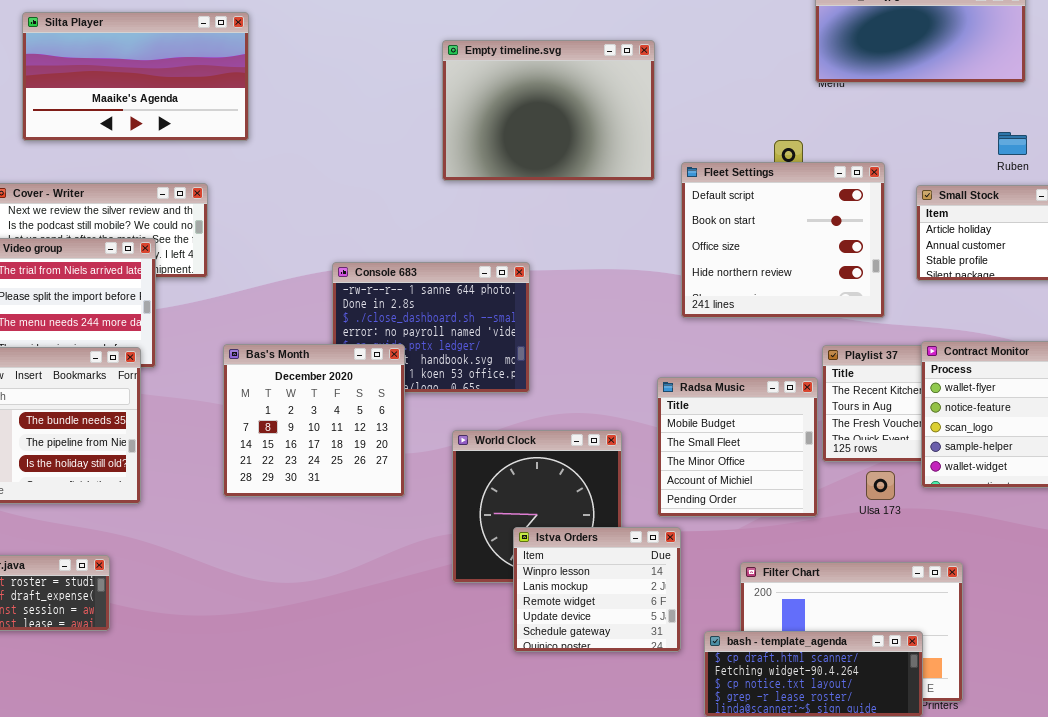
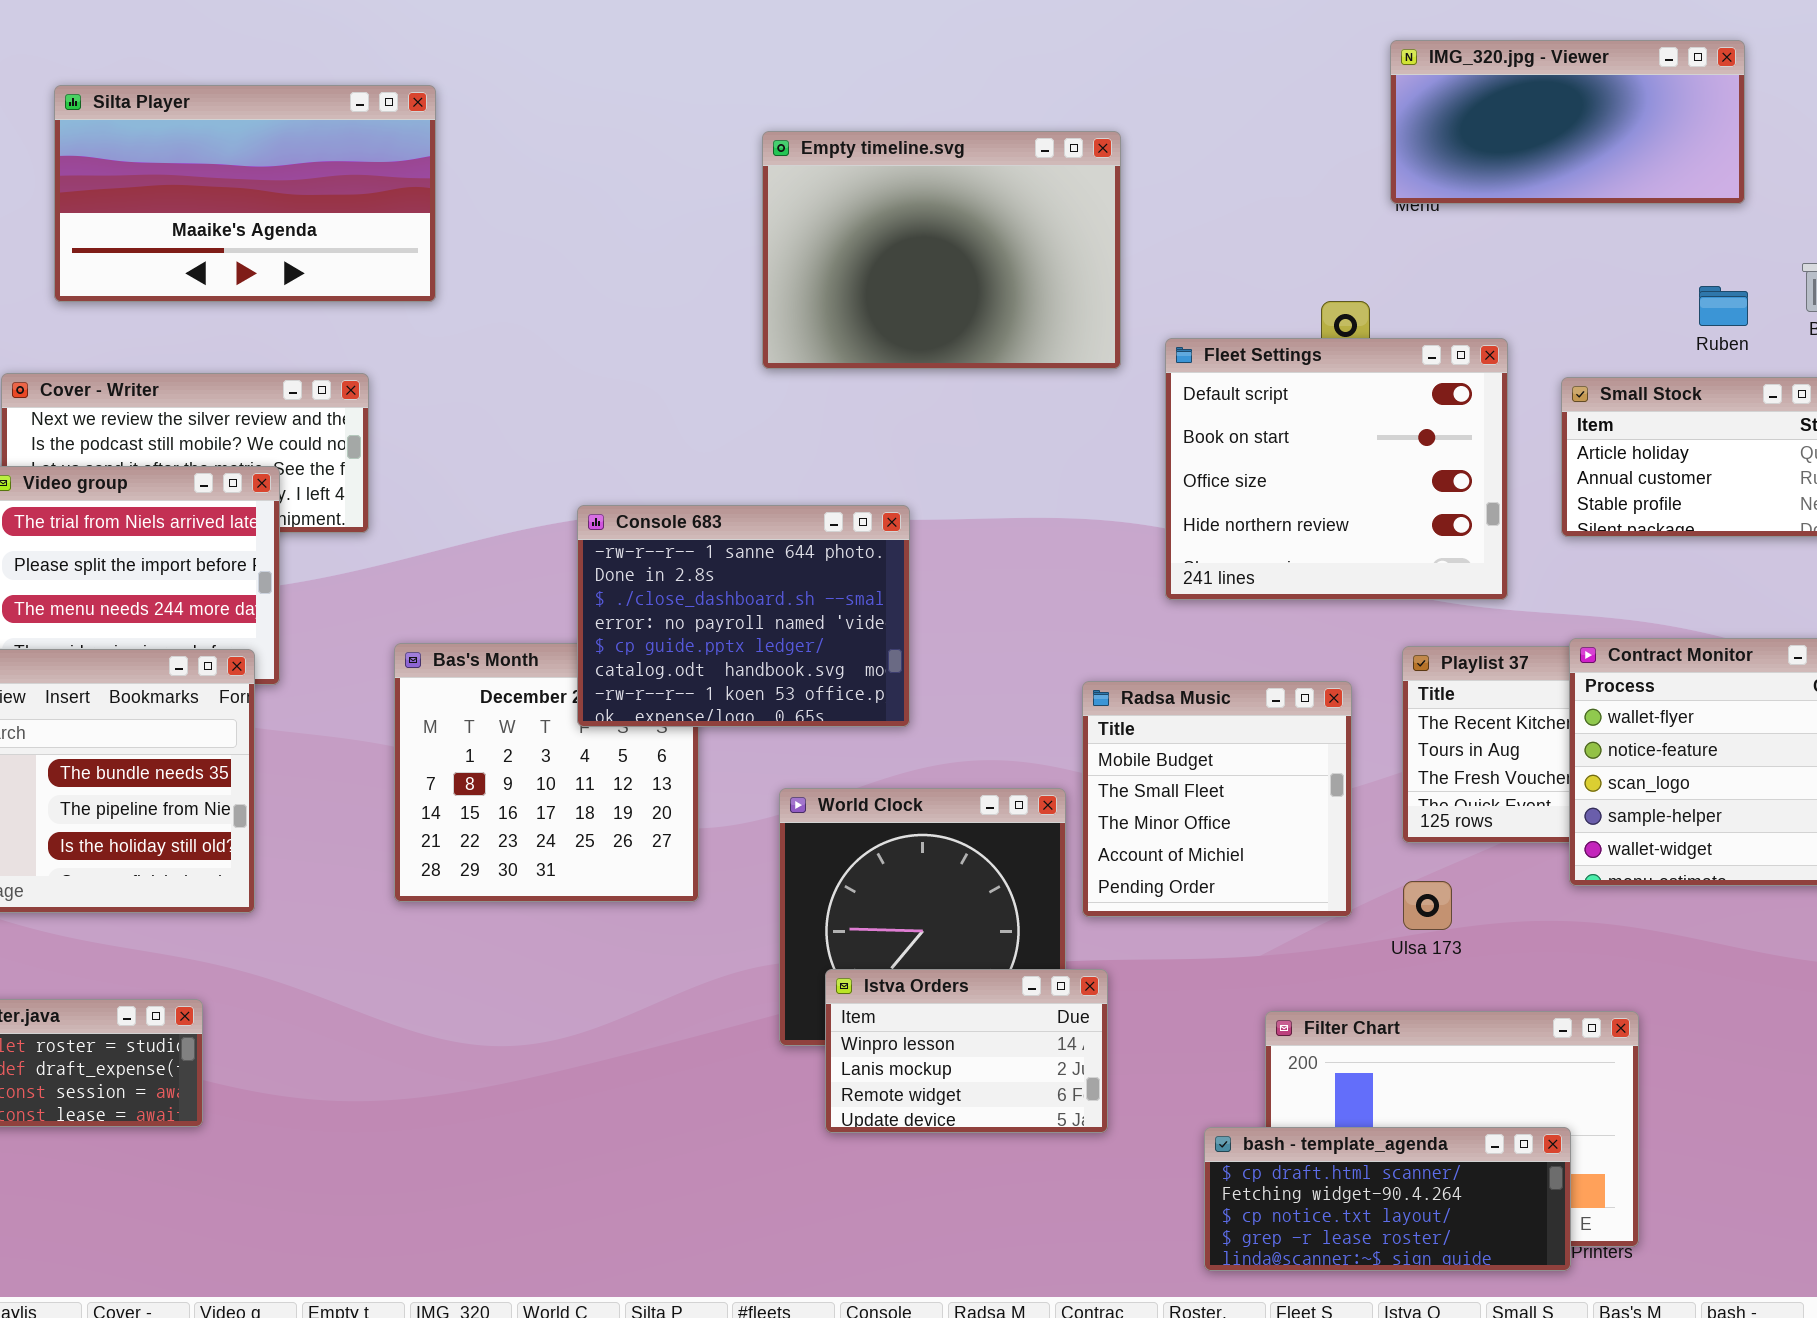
Console 683: [332,262,530,393] -> [577,505,910,727], raised
Radsa Music: [657,377,818,517] -> [1082,681,1352,917], moved
Ulsa 173: [866,471,895,500] -> [1403,881,1452,930], moved
Istva Orders: [513,527,681,652] -> [825,969,1108,1133], moved, resized

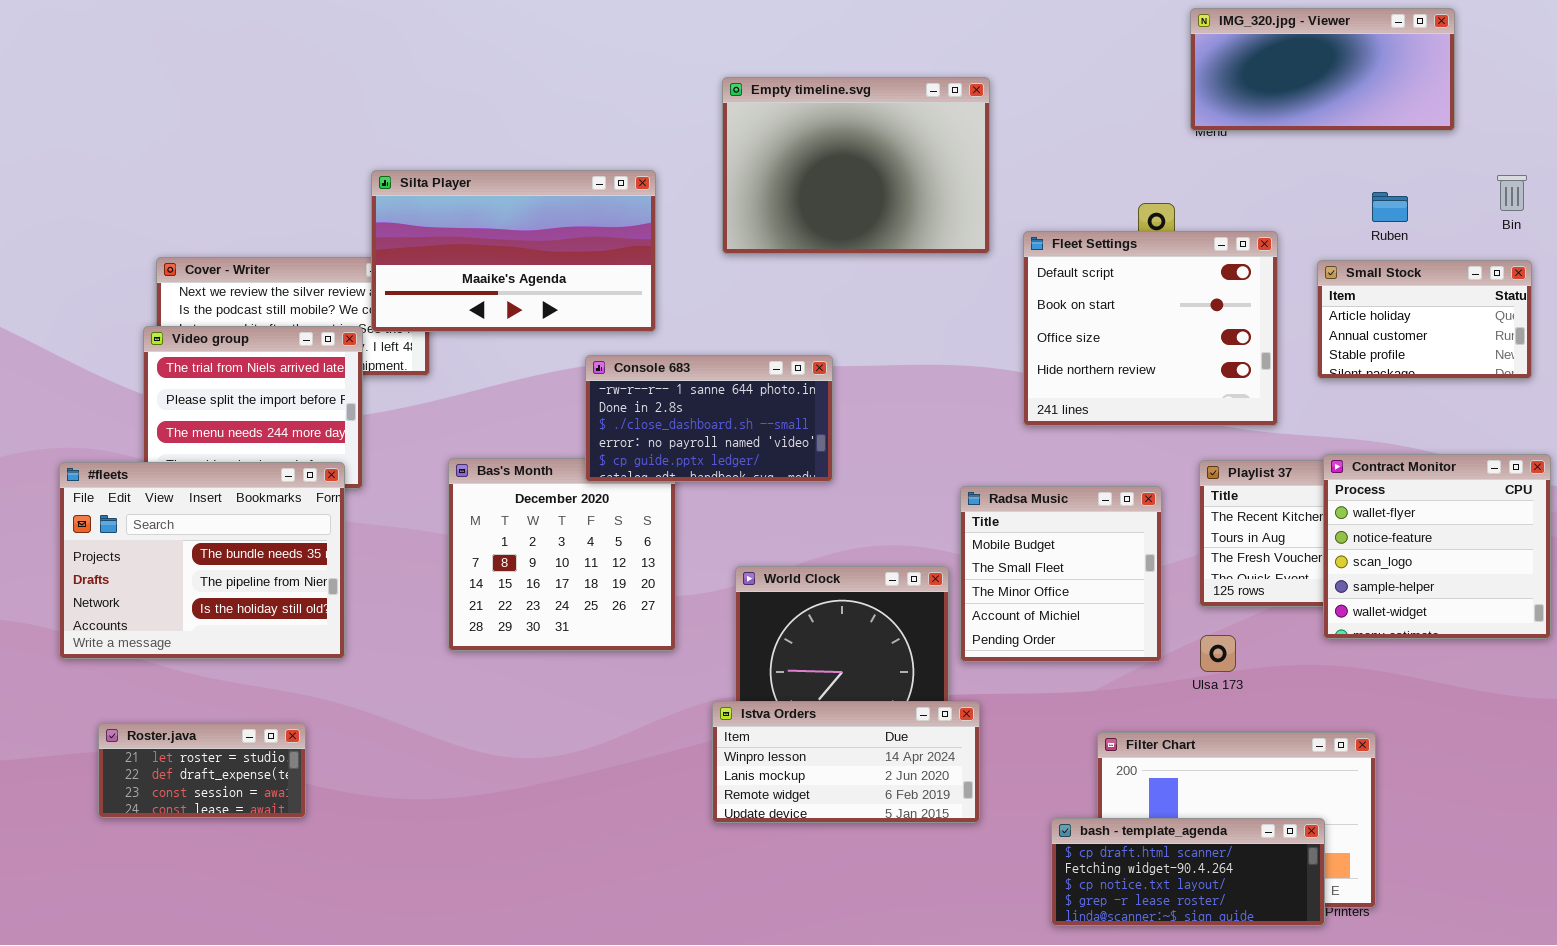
Silta Player: [54,85,436,302] -> [371,170,656,332], moved
Ruben: [1699,286,1748,326] -> [1372,192,1408,222], moved
Console 683: [577,505,910,727] -> [585,355,833,482], resized
Istva Orders: [825,969,1108,1133] -> [712,701,980,823], resized

